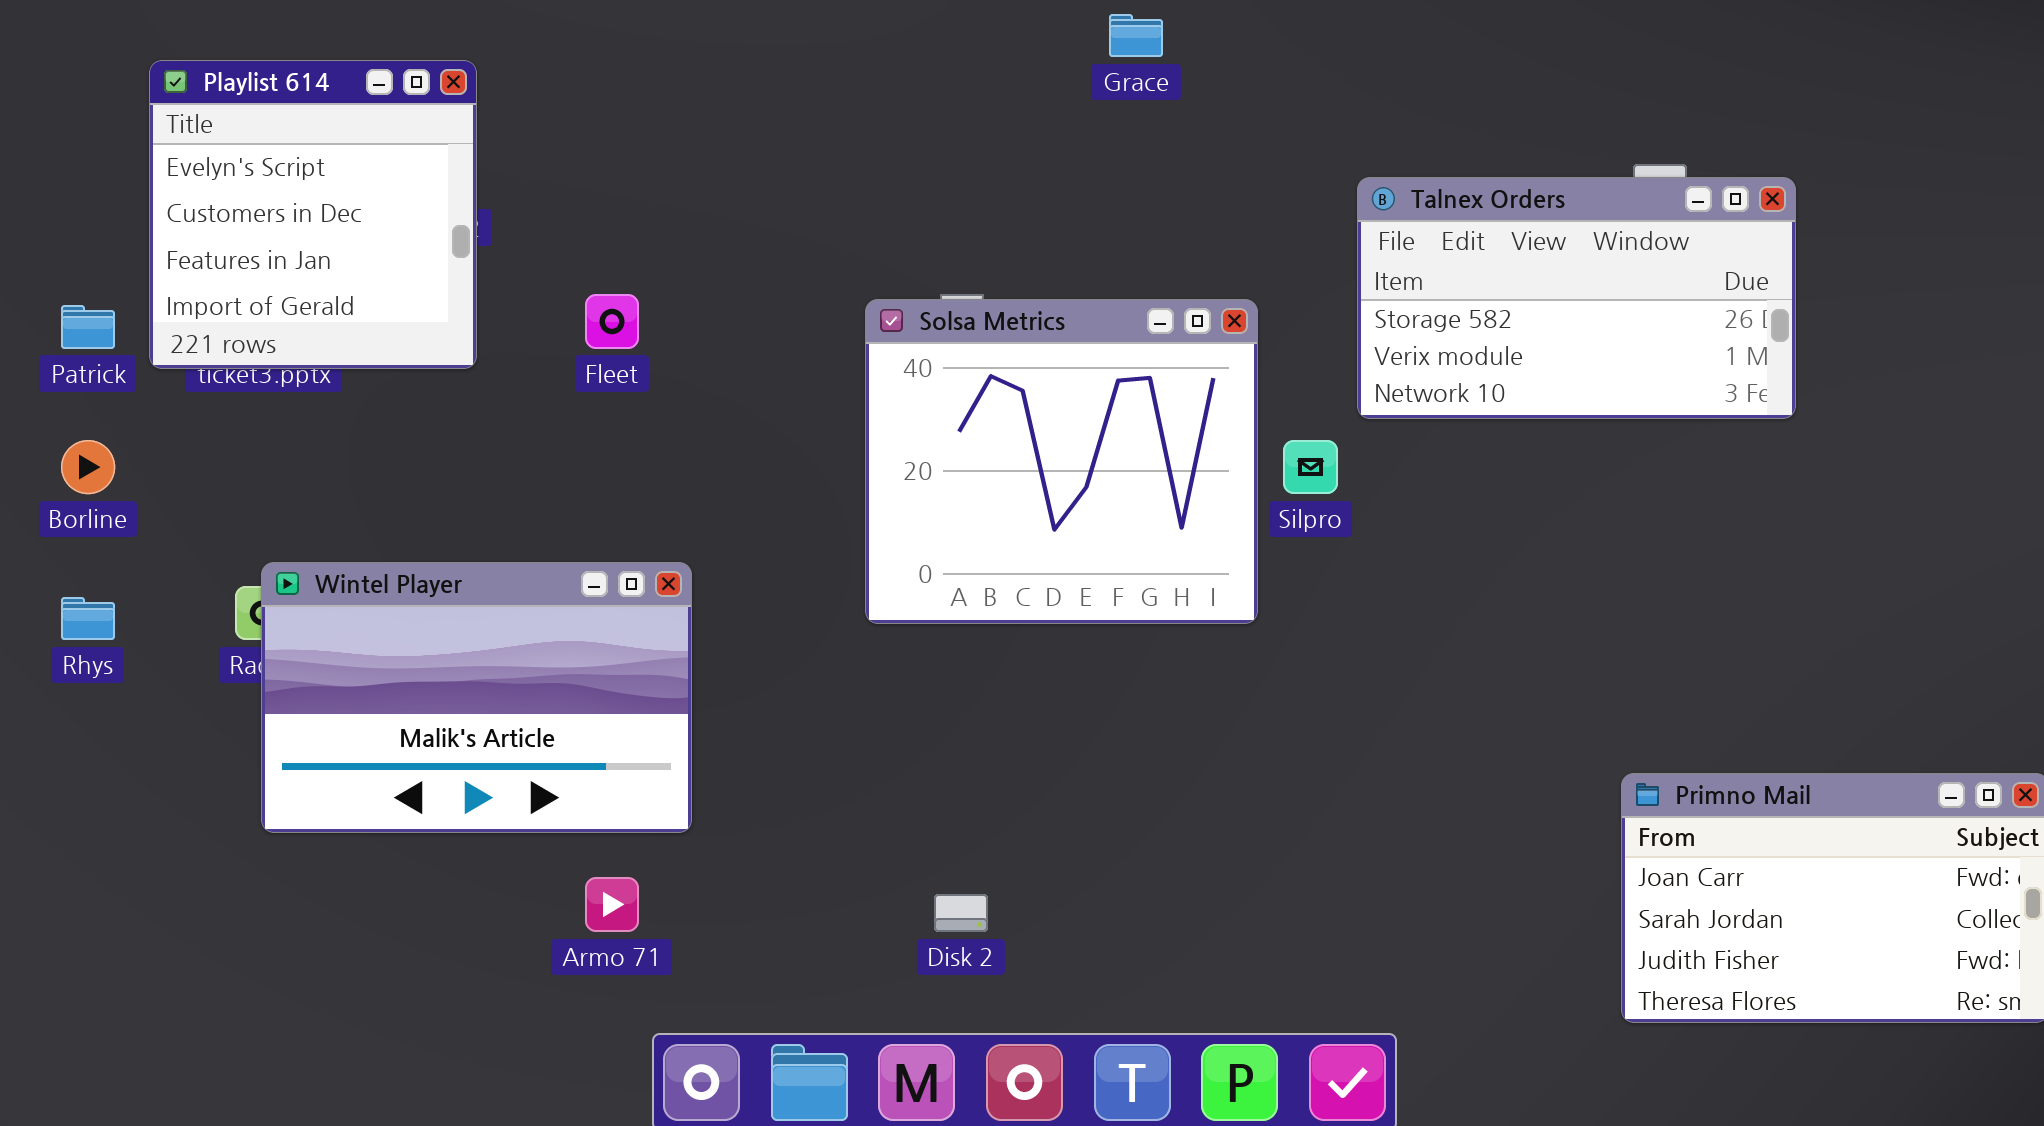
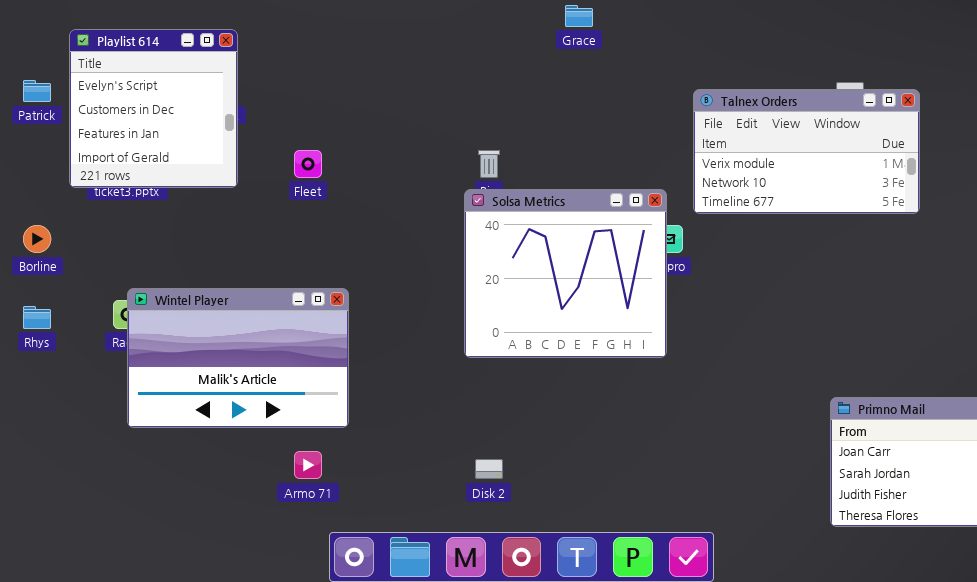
Talnex Orders: [1357,177,1796,419] -> [693,89,920,214], scrolled down 1 row
Solsa Metrics: [865,299,1258,624] -> [464,189,667,358], moved
Patrick: [61,305,115,349] -> [23,80,51,102], moved

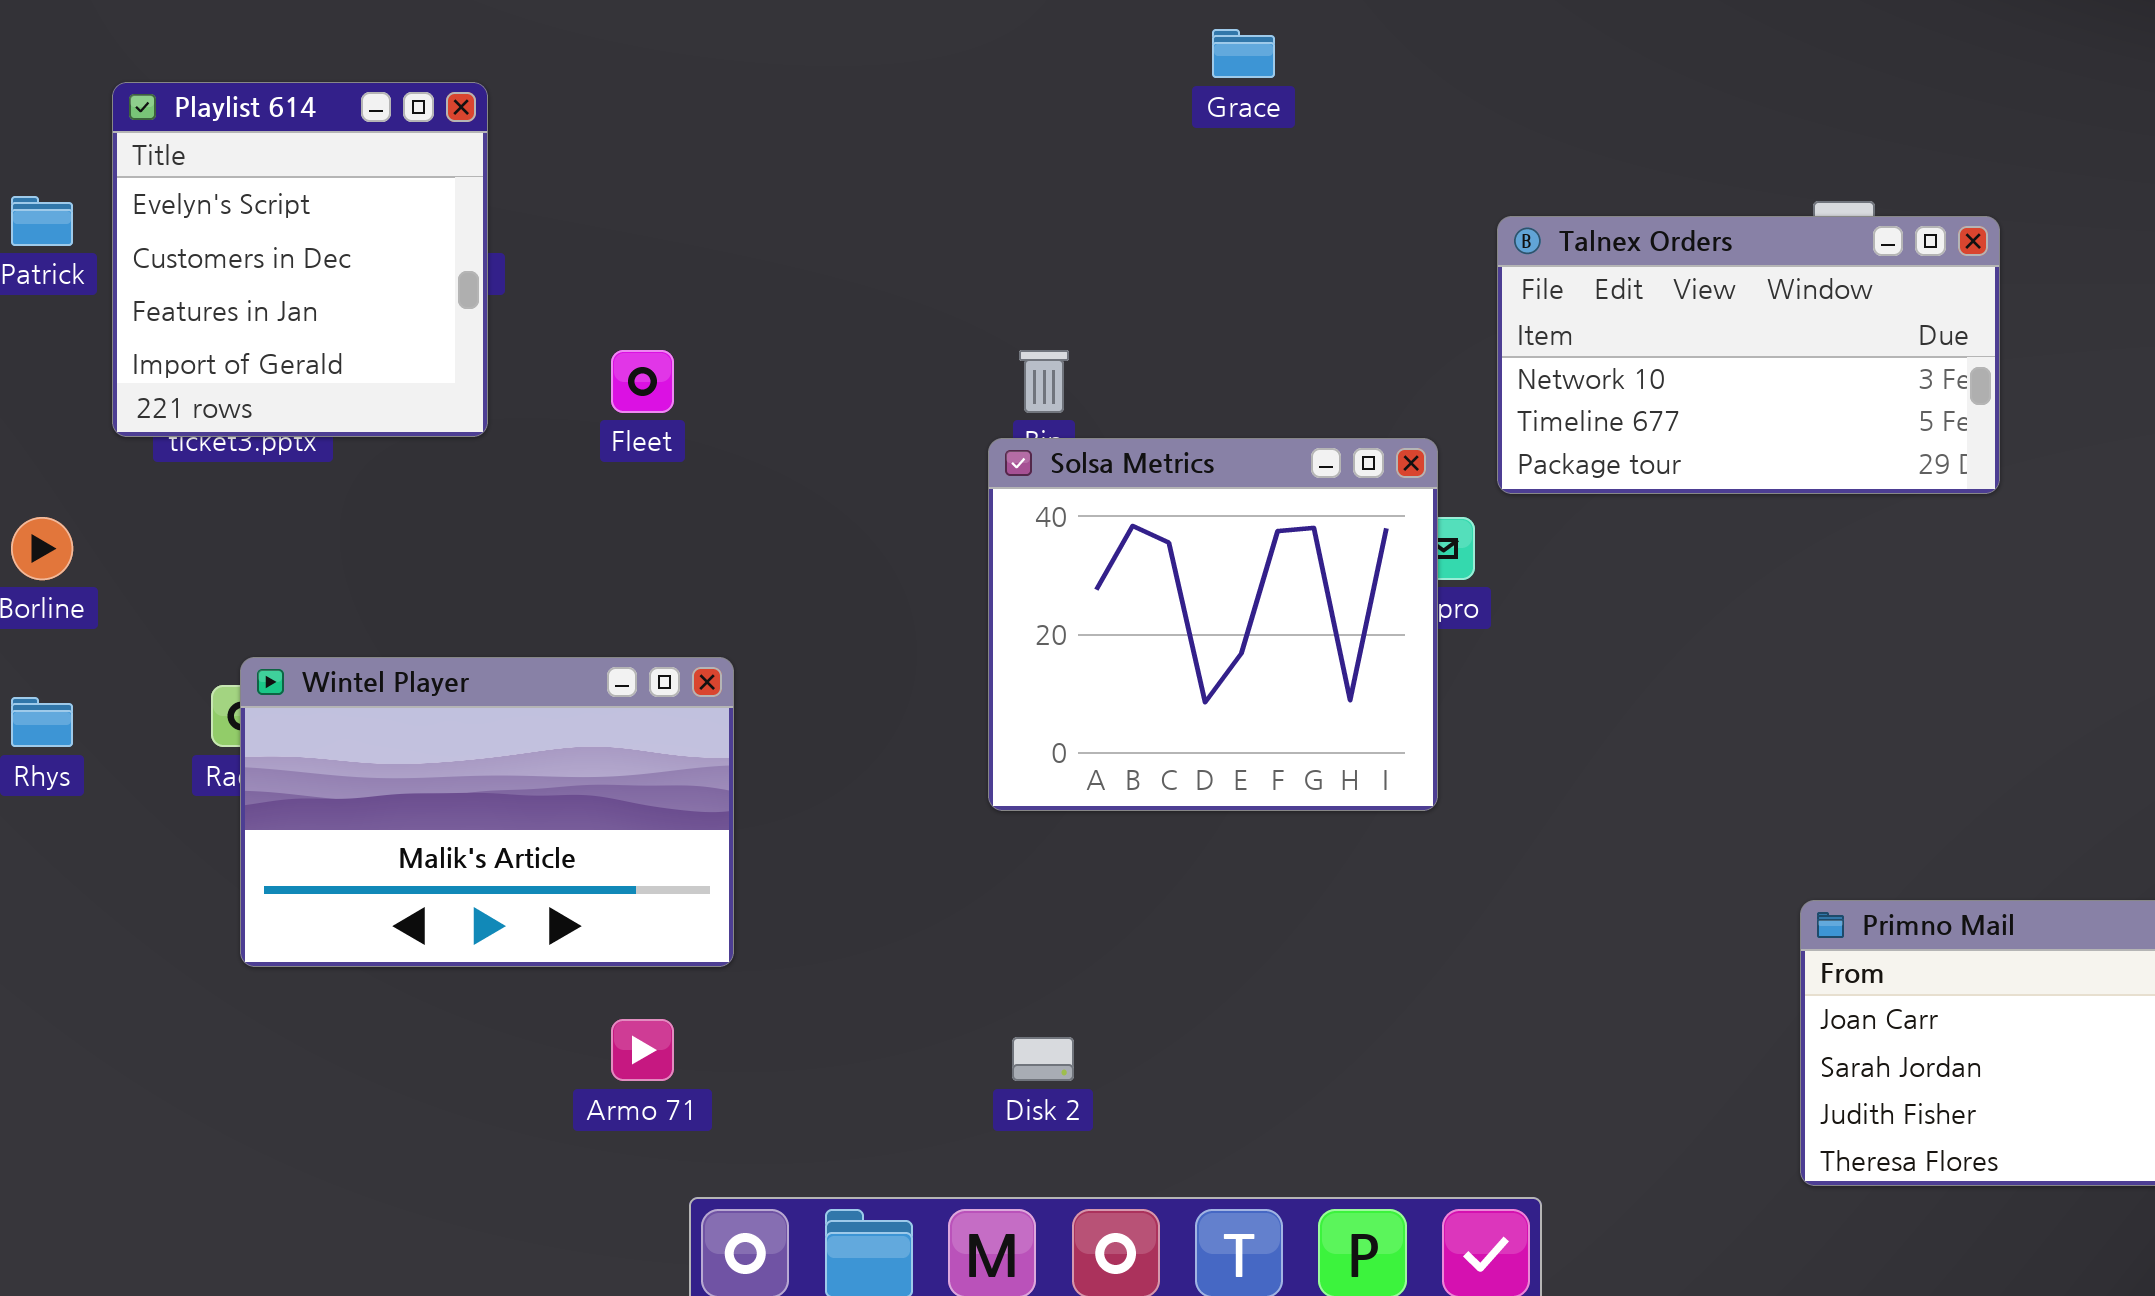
Talnex Orders: [693,89,920,214] -> [1497,216,2000,494], scrolled down 1 row

